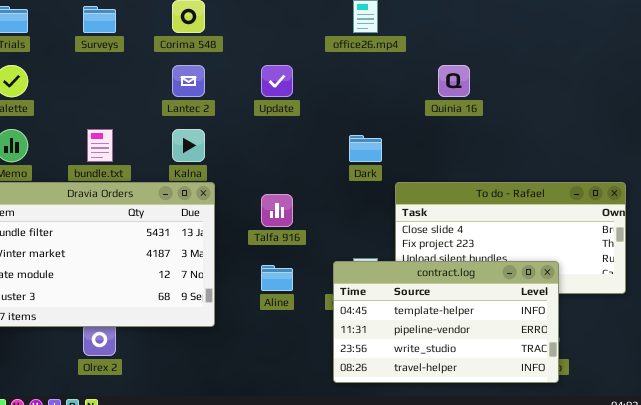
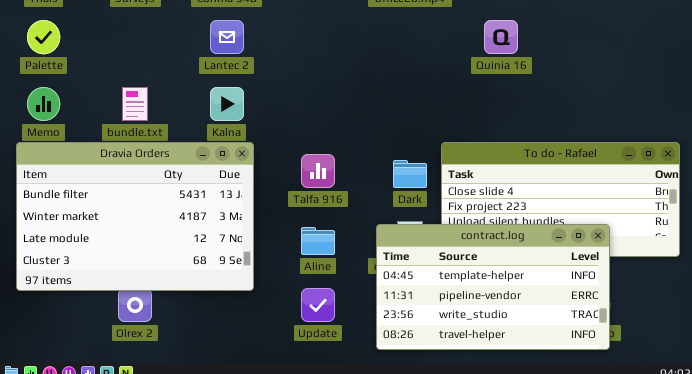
Update: [261,65,293,97] -> [301,288,335,322], moved
Dark: [349,135,382,162] -> [393,160,427,188], moved

